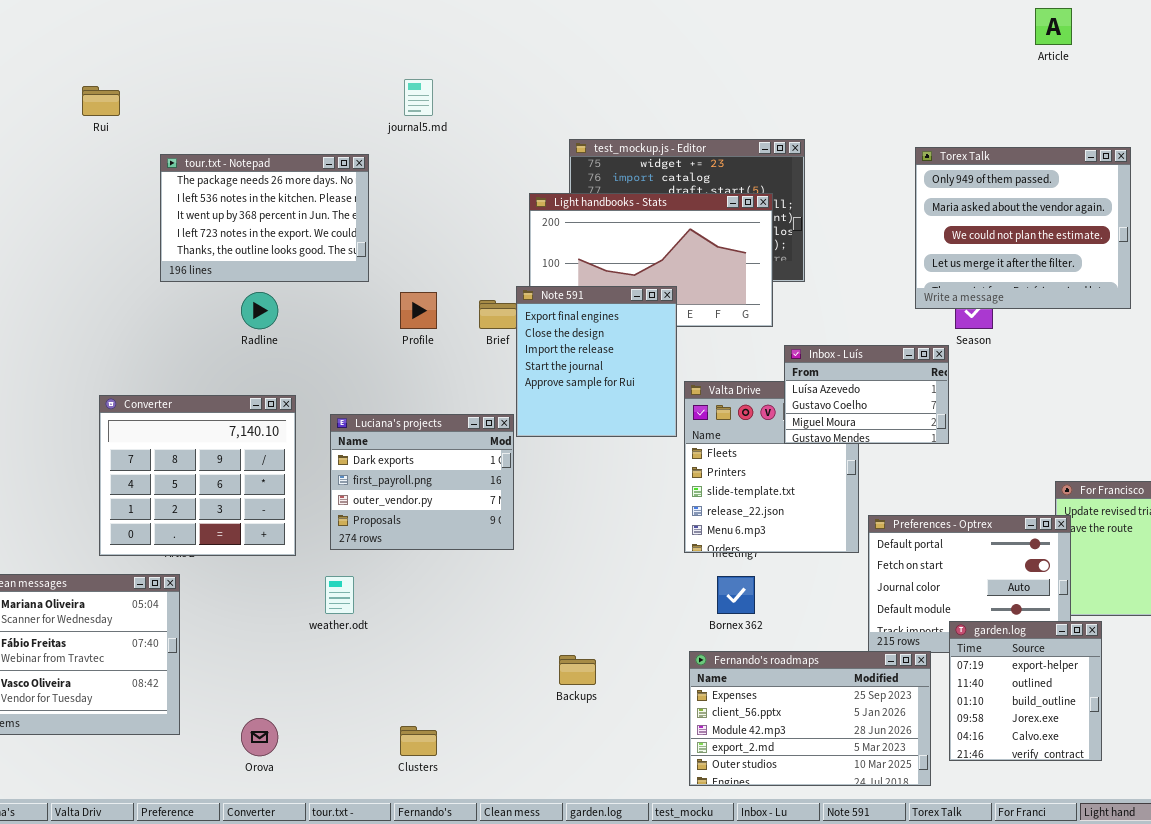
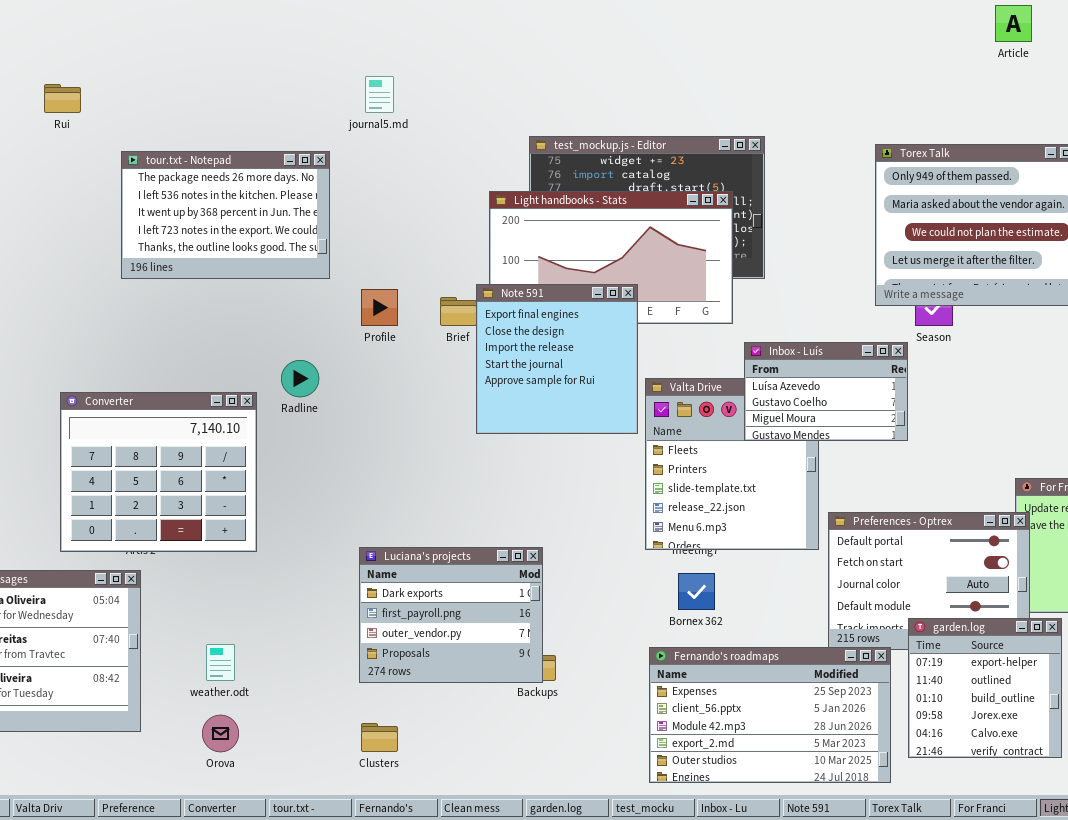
Radline: [241,292,278,329] -> [281,360,319,397], moved
Luciana's projects: [330,414,514,550] -> [359,547,543,683], moved
weather.odt: [325,576,354,614] -> [206,644,235,681], moved

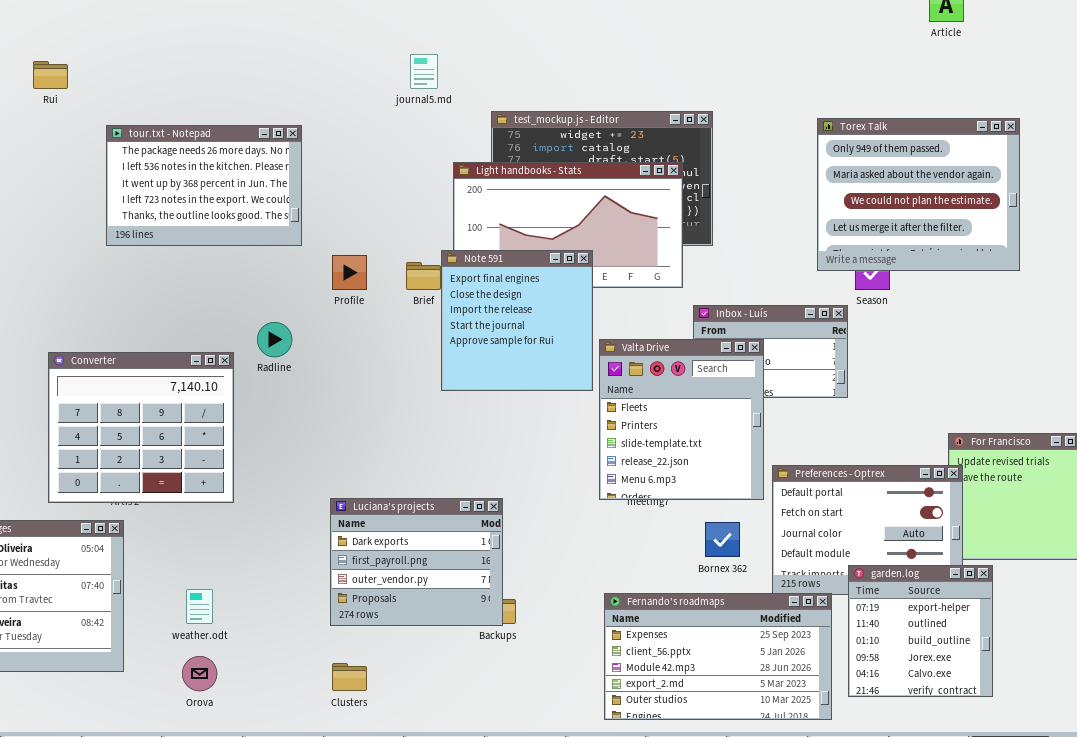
journal5.md: [365,76,394,113] -> [410,54,438,89], moved
Valta Drive: [645,378,819,550] -> [599,339,764,500], raised
Bornex 362: [678,573,715,610] -> [705,522,740,557], moved

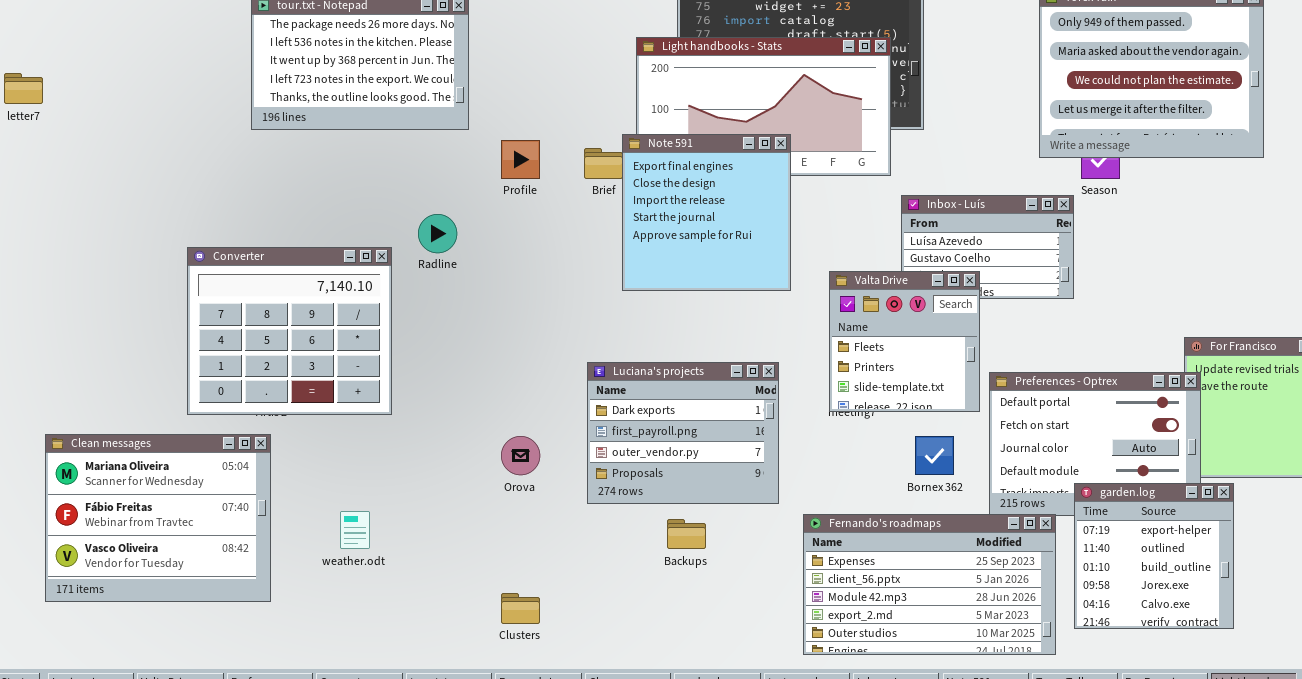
Valta Drive: [599,339,764,500] -> [829,271,980,412], resized
Luciana's projects: [330,498,503,626] -> [587,362,779,504], moved
Orova: [182,656,217,691] -> [501,436,540,475], moved

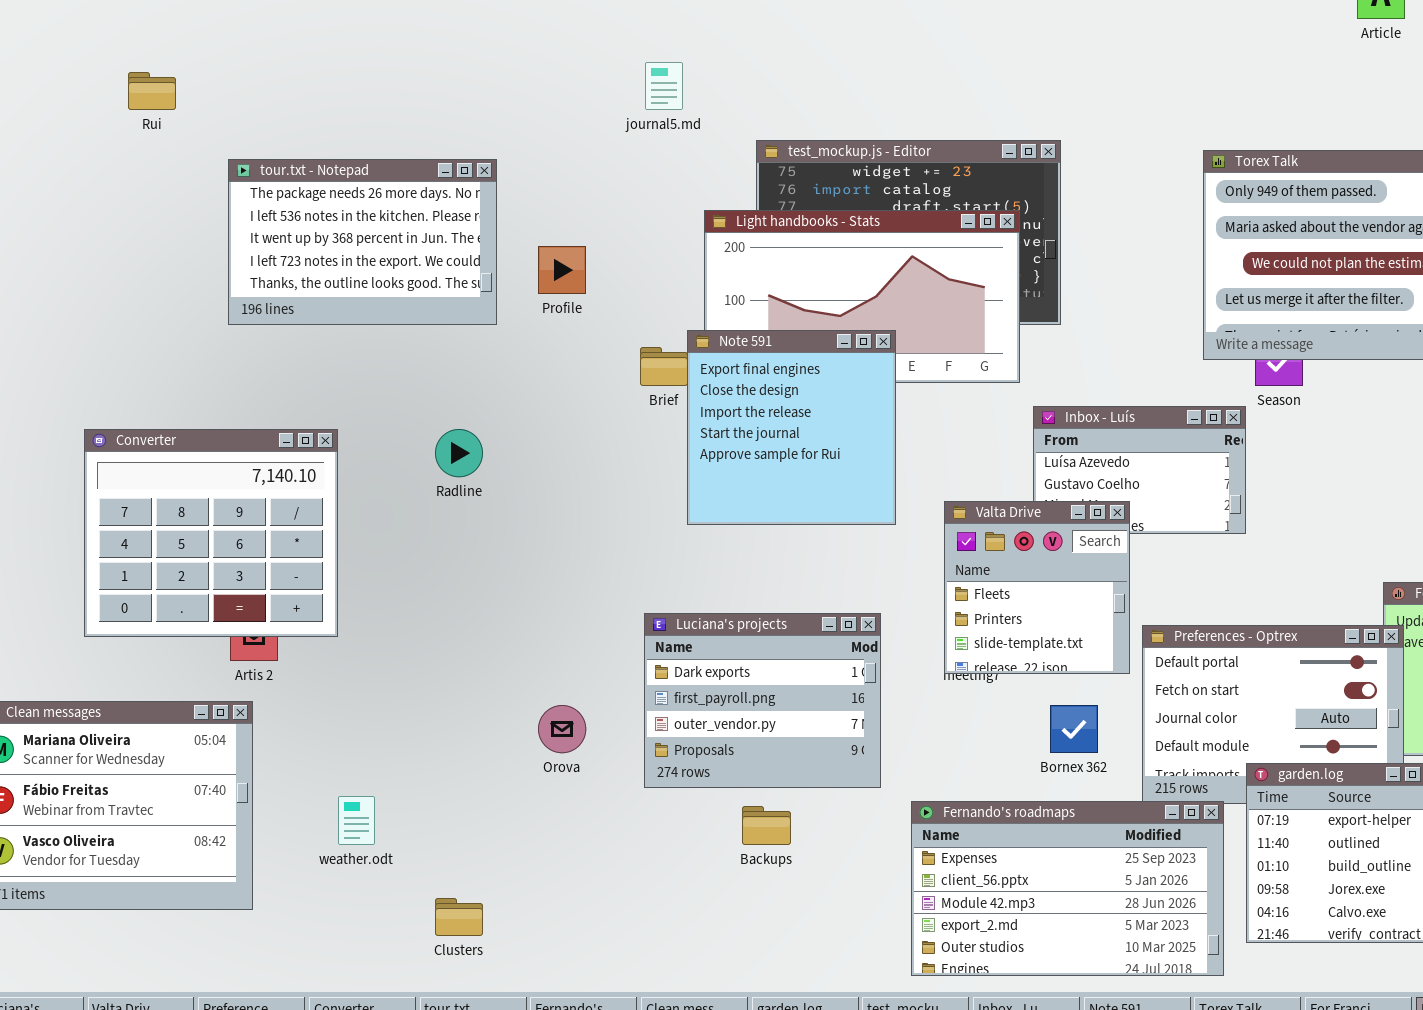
Profile: [501,140,540,179] -> [538,246,586,294], moved
Converter: [187,247,392,415] -> [84,429,338,637], moved
Clusters: [501,593,540,624] -> [435,898,483,936], moved

